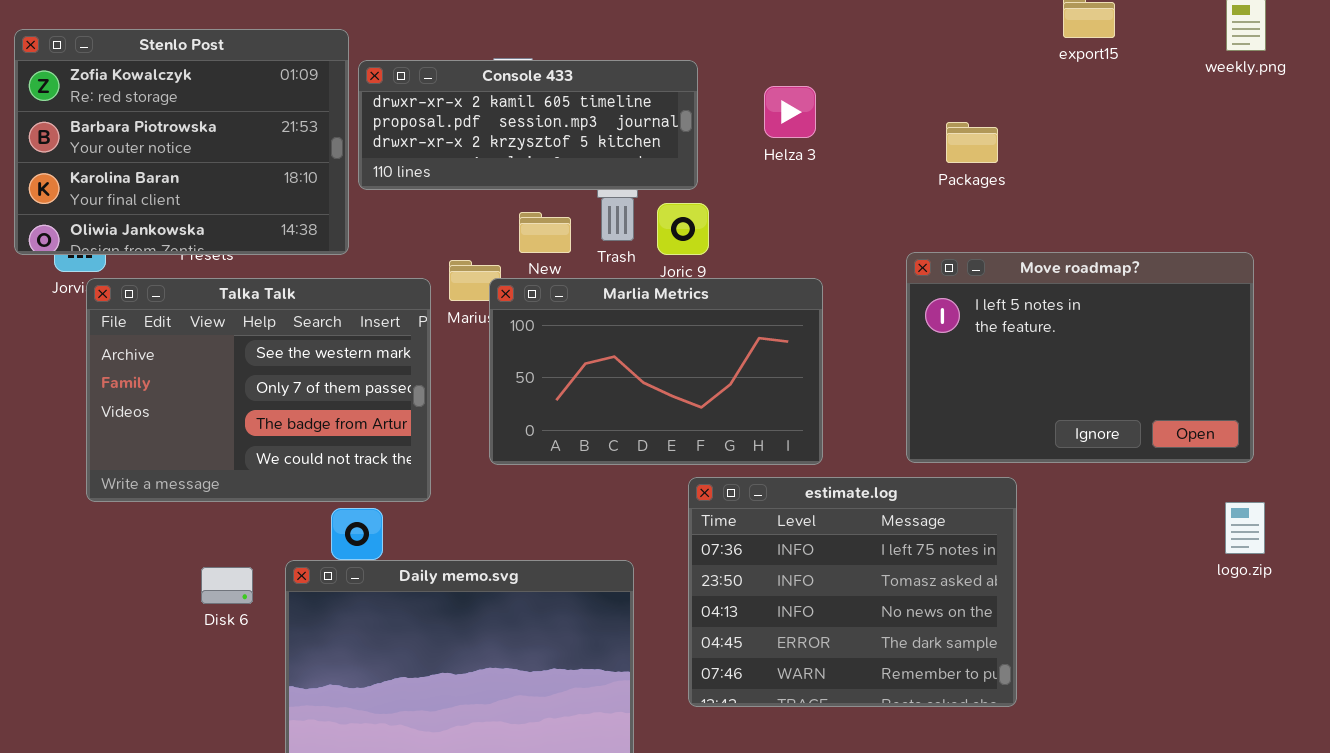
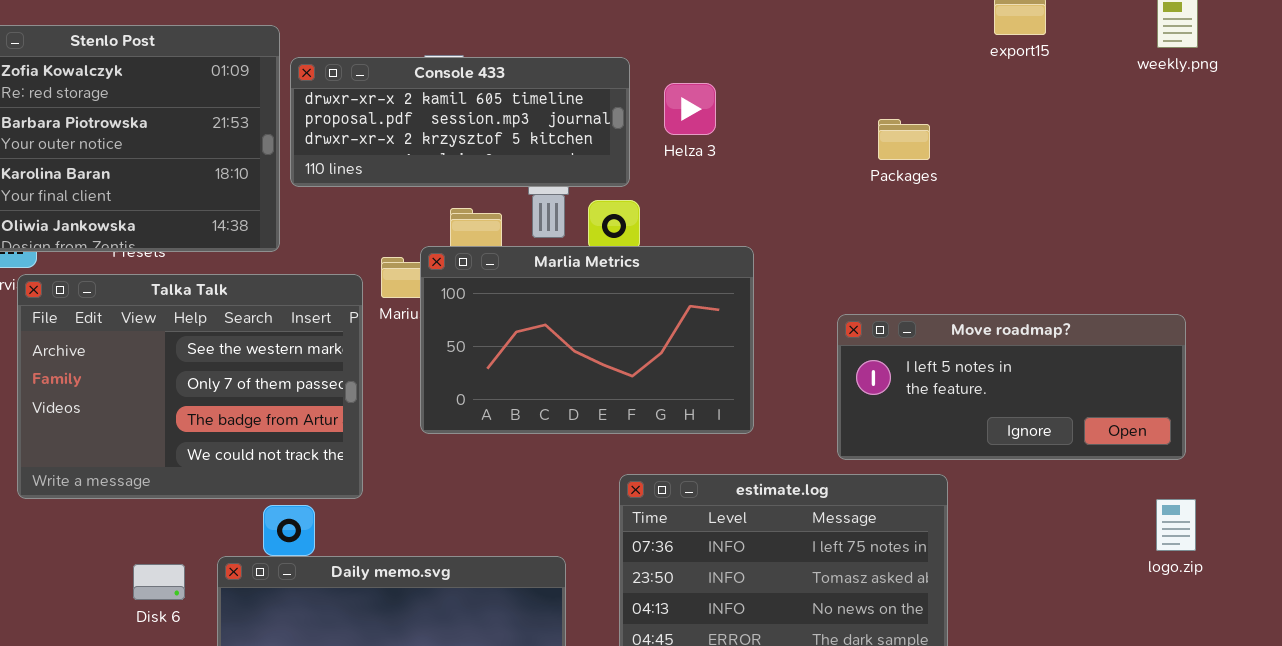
Helza 3: [764,86,816,138] -> [664,83,716,135], moved
Move roadmap?: [906,252,1254,463] -> [837,314,1186,460], resized
Marlia Metrics: [489,278,823,465] -> [420,246,754,434], moved

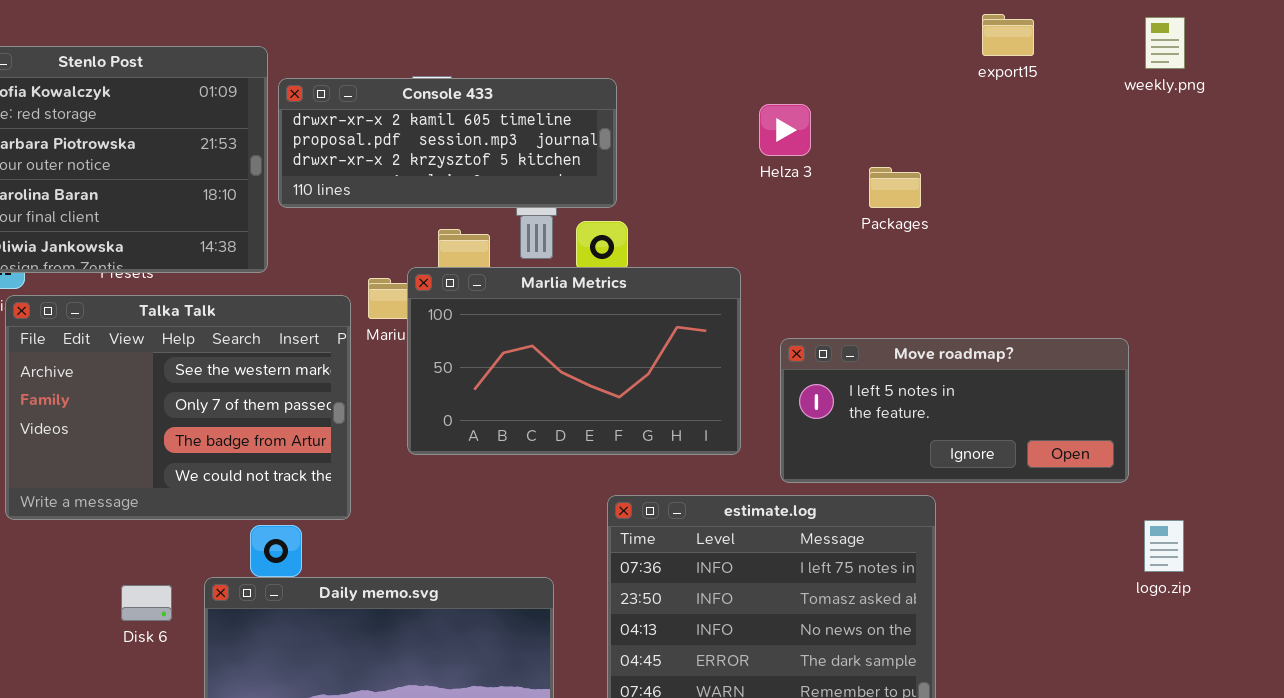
Helza 3: [664,83,716,135] -> [759,104,811,156], moved
Packages: [878,119,930,160] -> [869,167,921,208], moved
Move roadmap?: [837,314,1186,460] -> [780,338,1129,483], moved

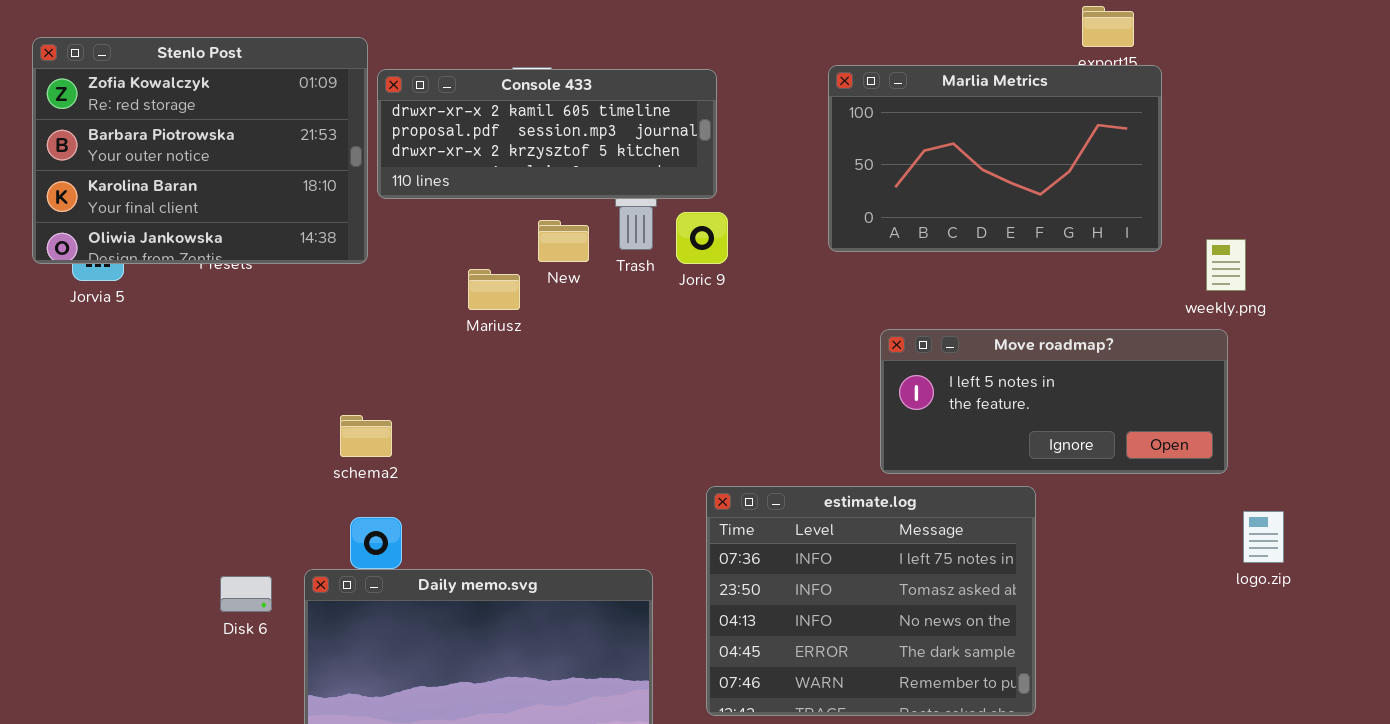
weekly.png: [1145,17,1185,69] -> [1206,239,1246,291], moved
Marlia Metrics: [407,267,741,455] -> [828,65,1162,252], moved
Talka Talk: [5,295,351,520] -> none, closed

